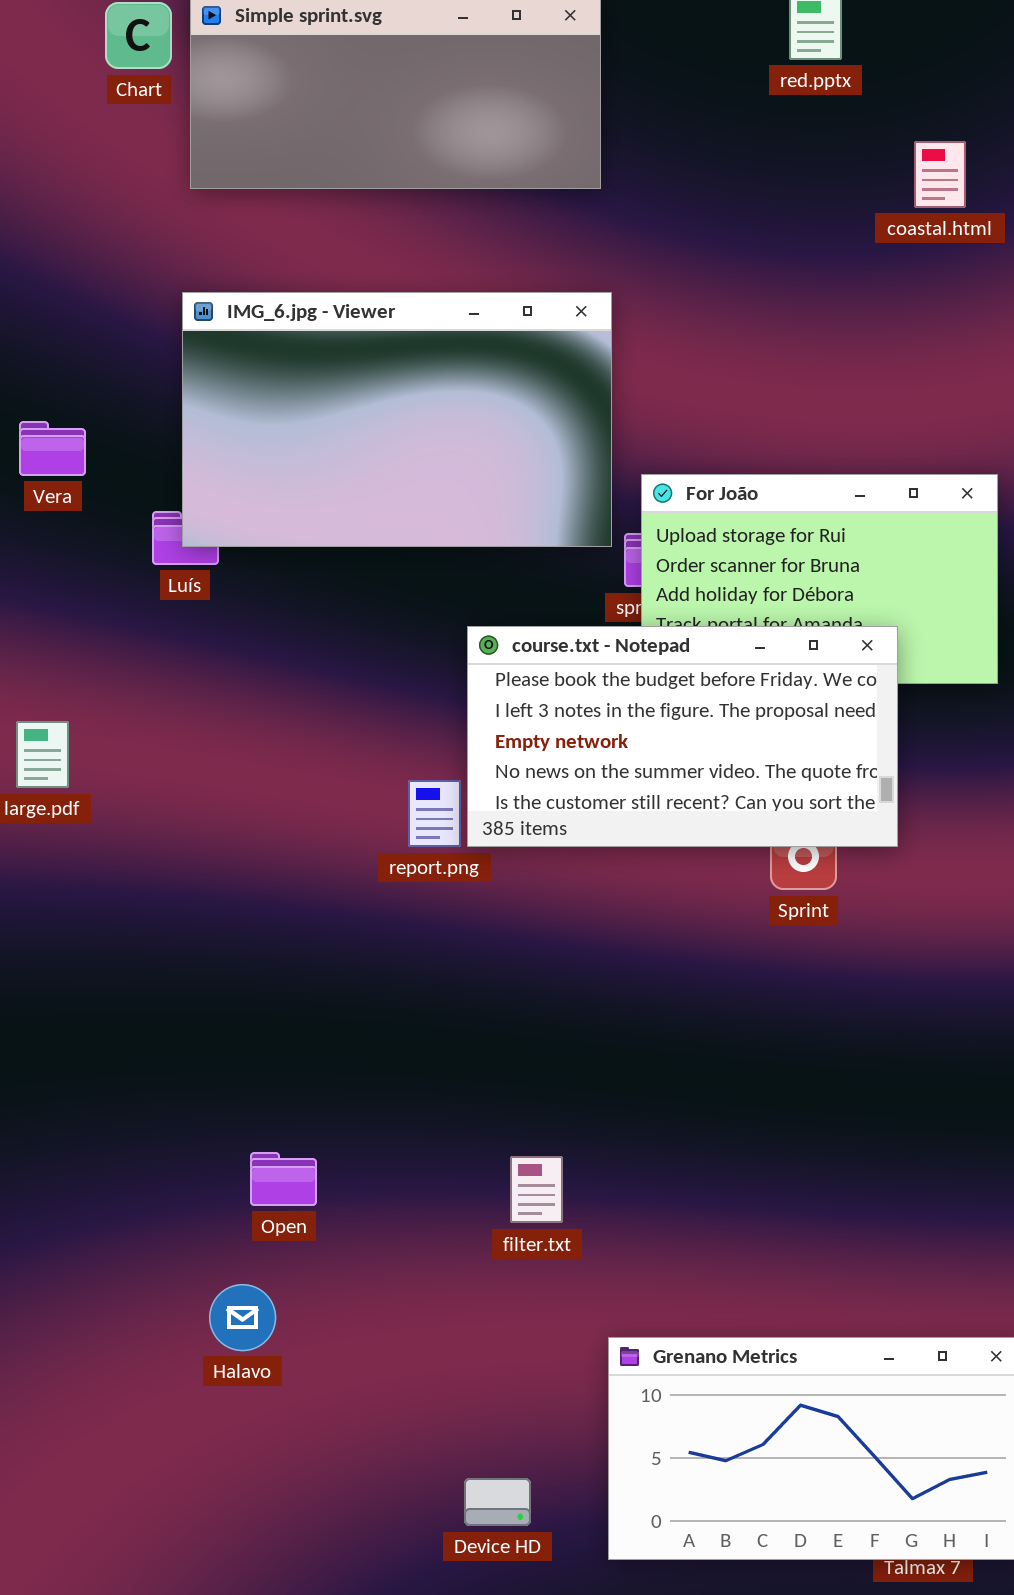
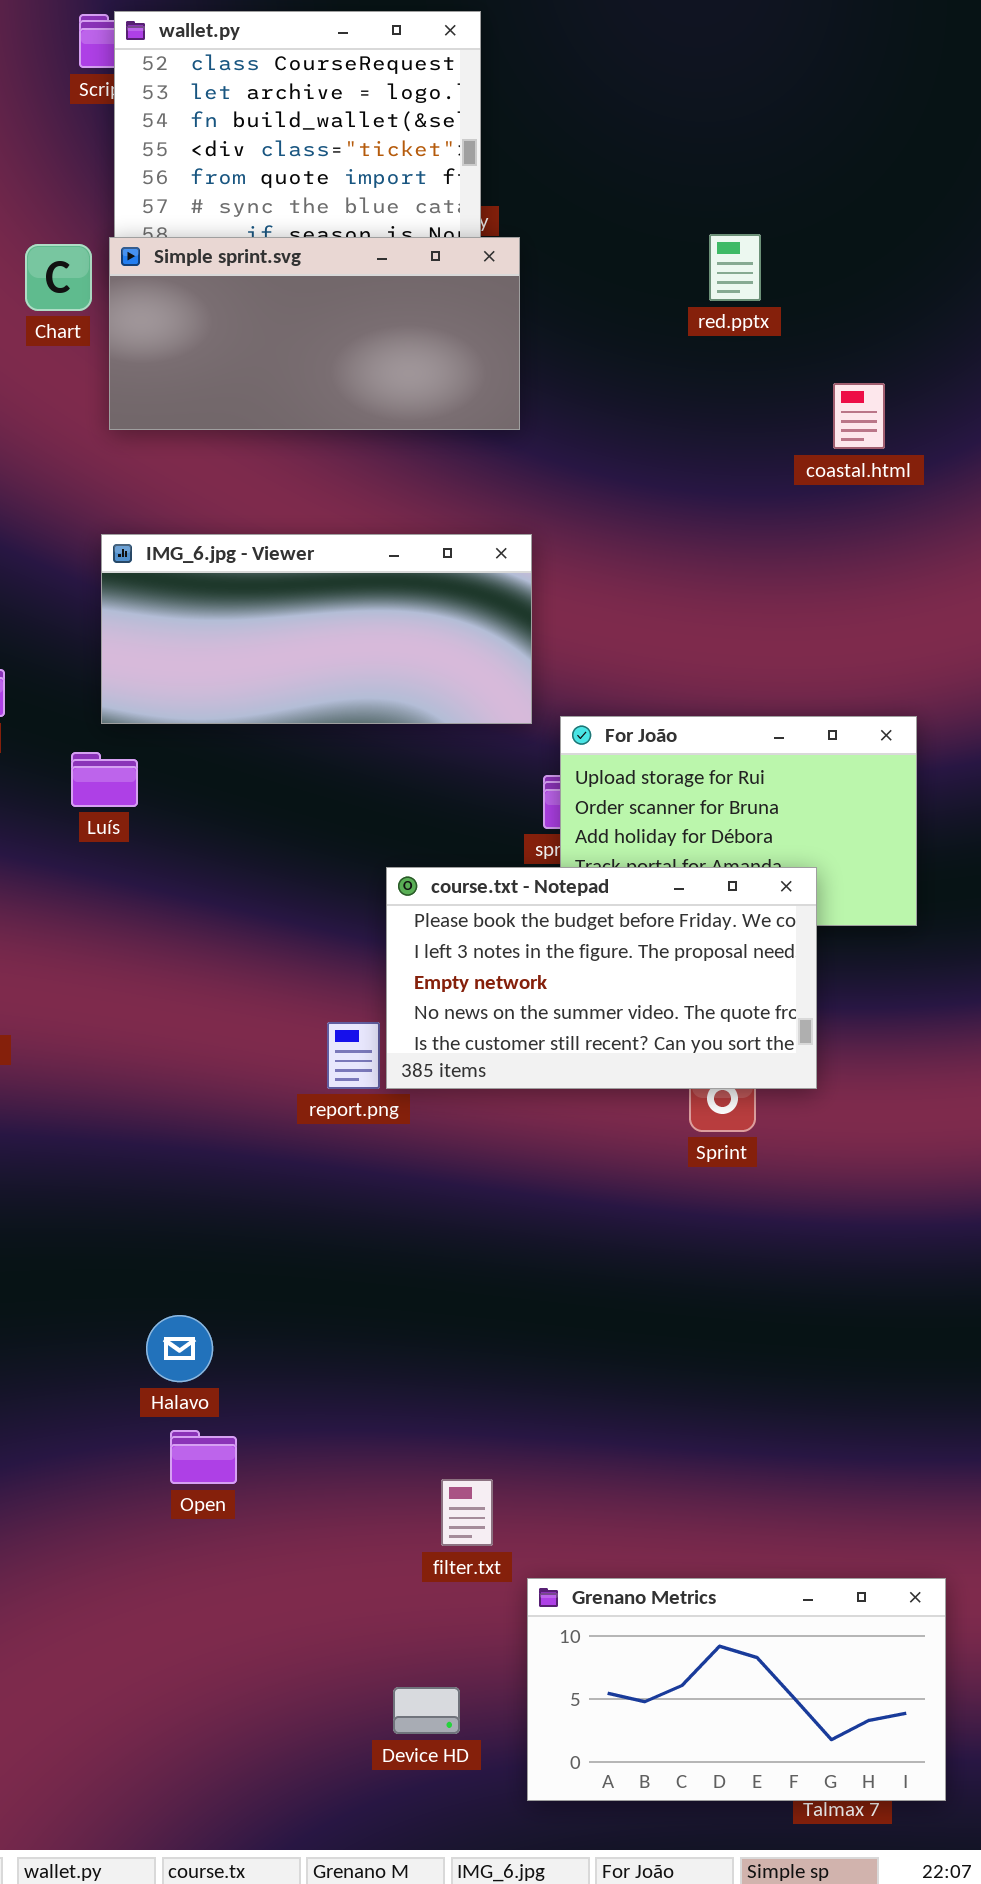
IMG_6.jpg - Viewer: [182,292,612,547] -> [101,534,532,724], resized
Open: [250,1152,317,1206] -> [170,1430,237,1484], moved
filter.txt: [510,1156,563,1223] -> [441,1479,493,1546], moved
Halavo: [209,1284,276,1351] -> [146,1315,213,1382], moved
Device HD: [464,1478,531,1526] -> [393,1687,460,1734], moved

